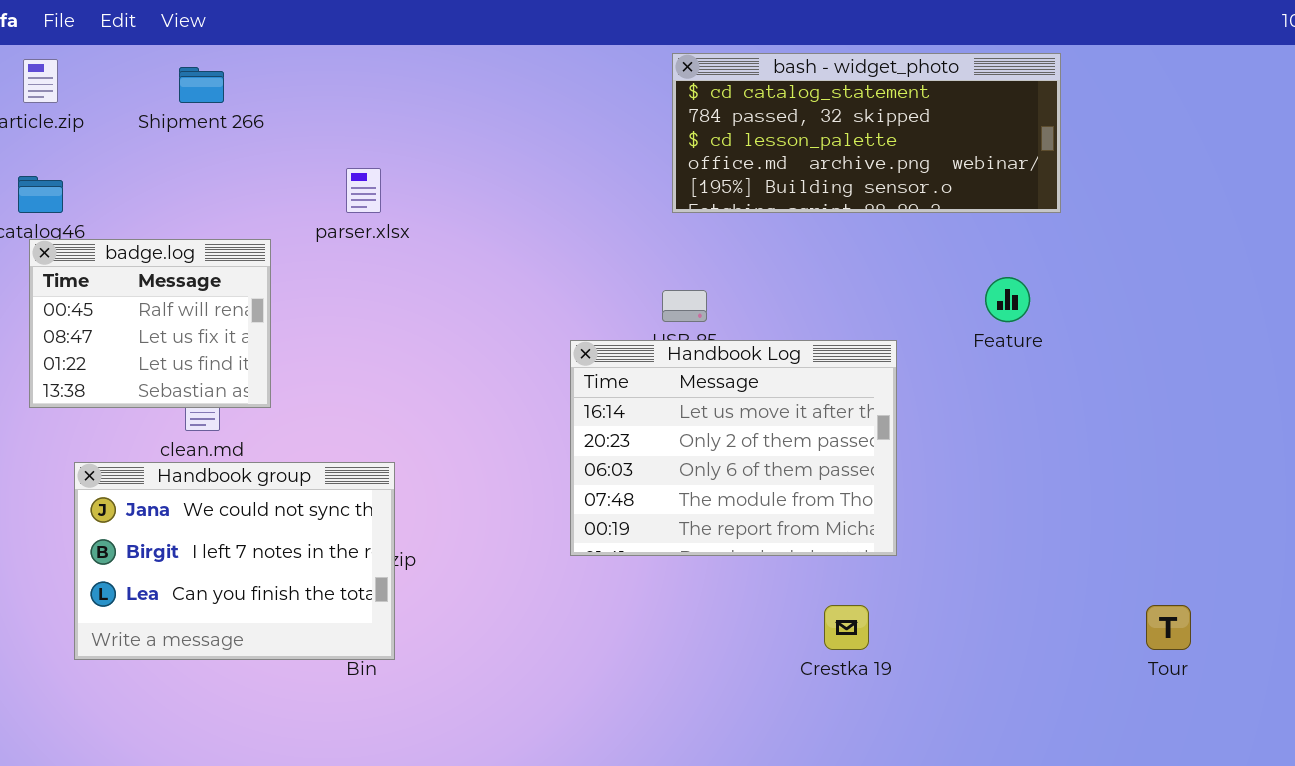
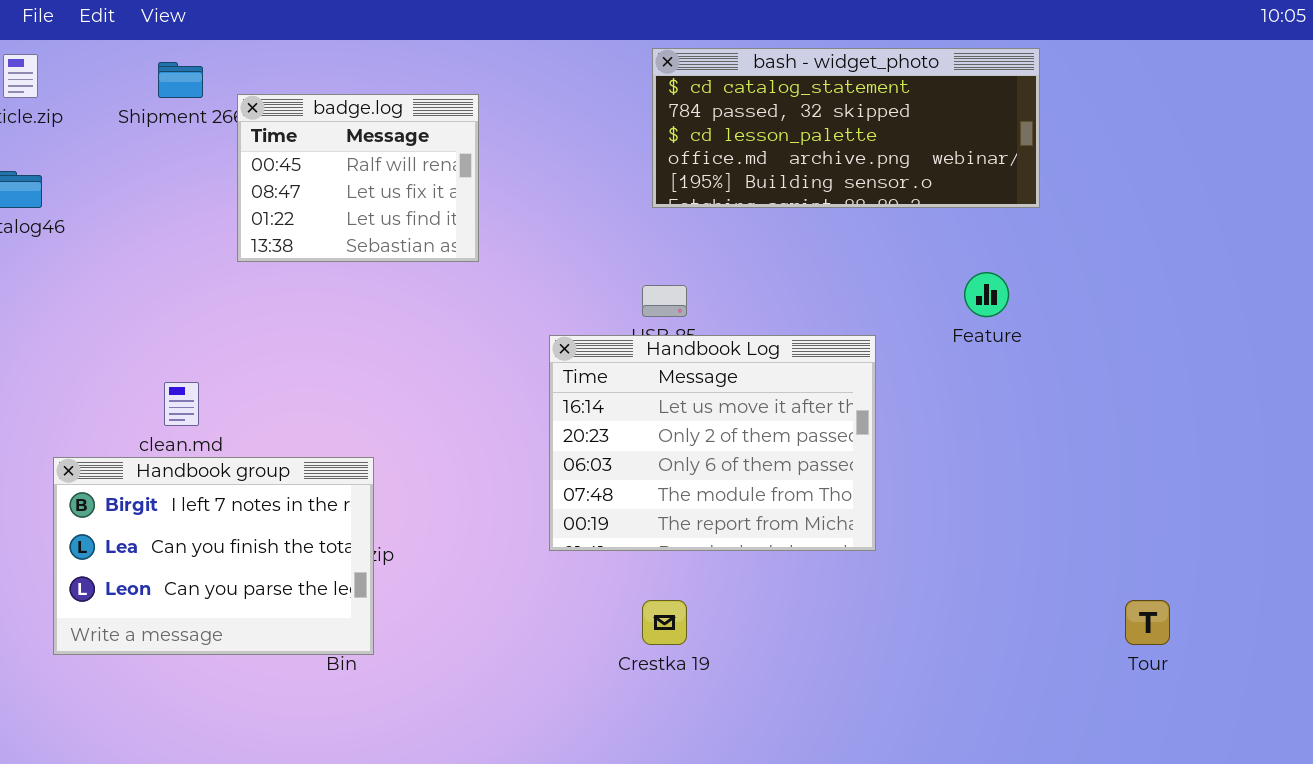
badge.log: [29,239,271,408] -> [237,94,479,262], moved
Handbook group: [74,462,395,660] -> [53,457,374,655], scrolled down 1 row
Crestka 19: [824,605,869,650] -> [642,600,687,645], moved

